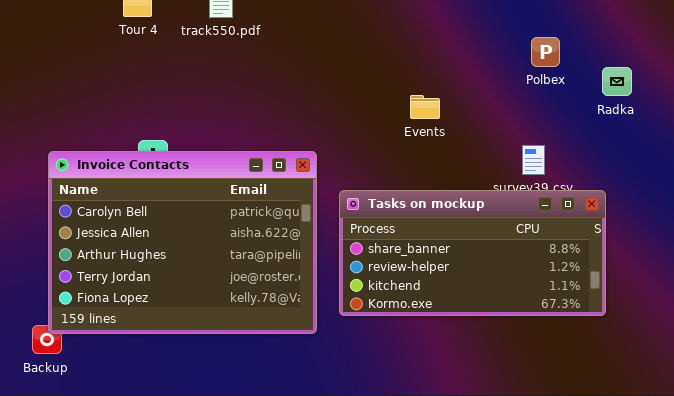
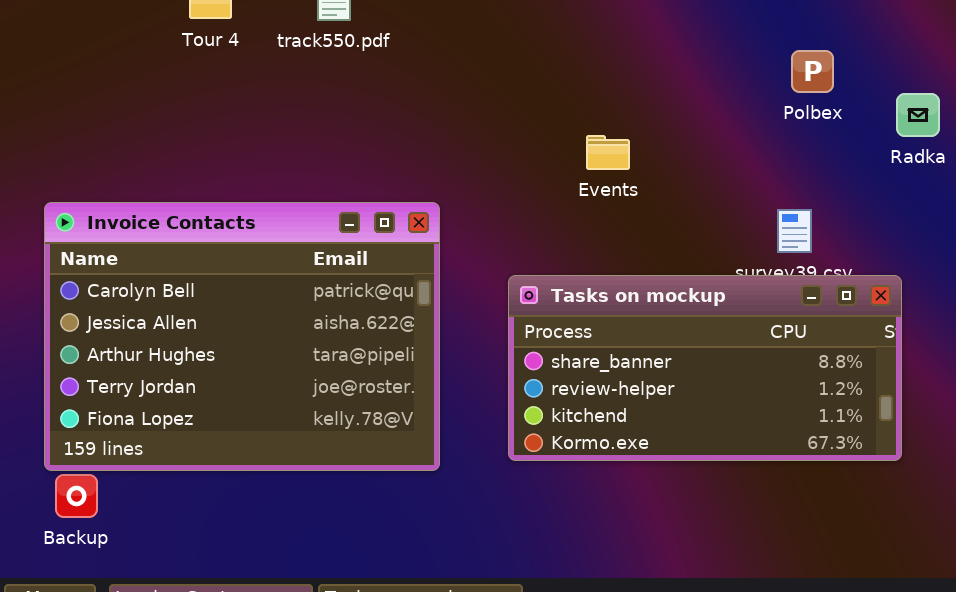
Events: [410,95,440,119] -> [586,135,630,170], moved
Invoice Contacts: [48,151,317,334] -> [44,202,440,471], moved

